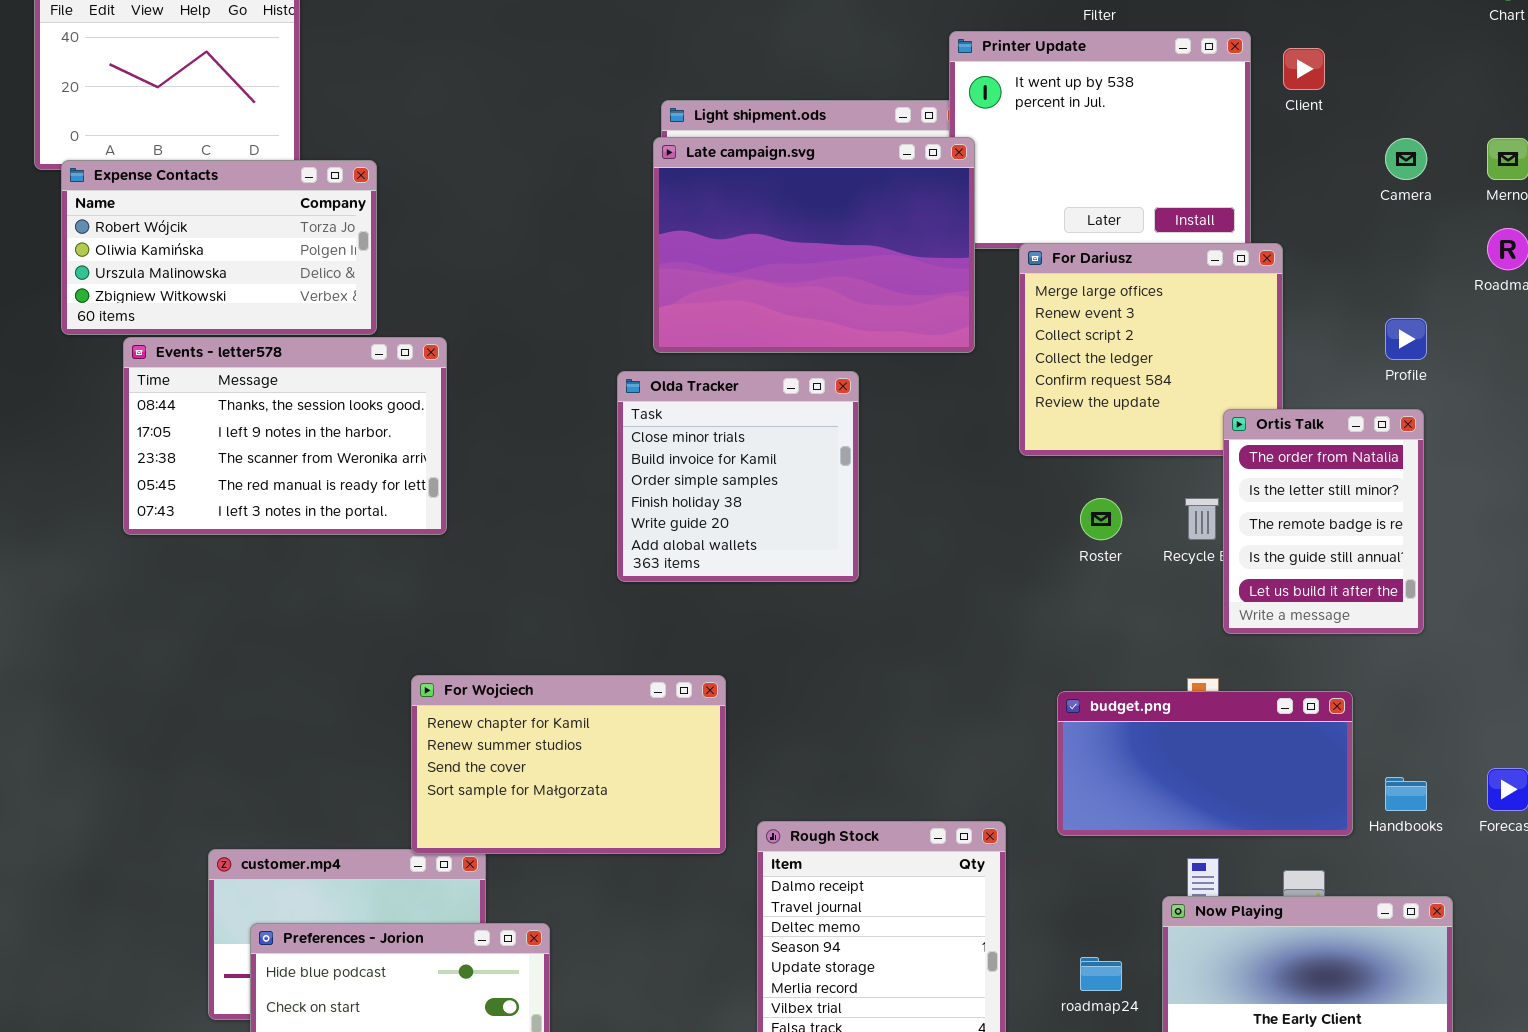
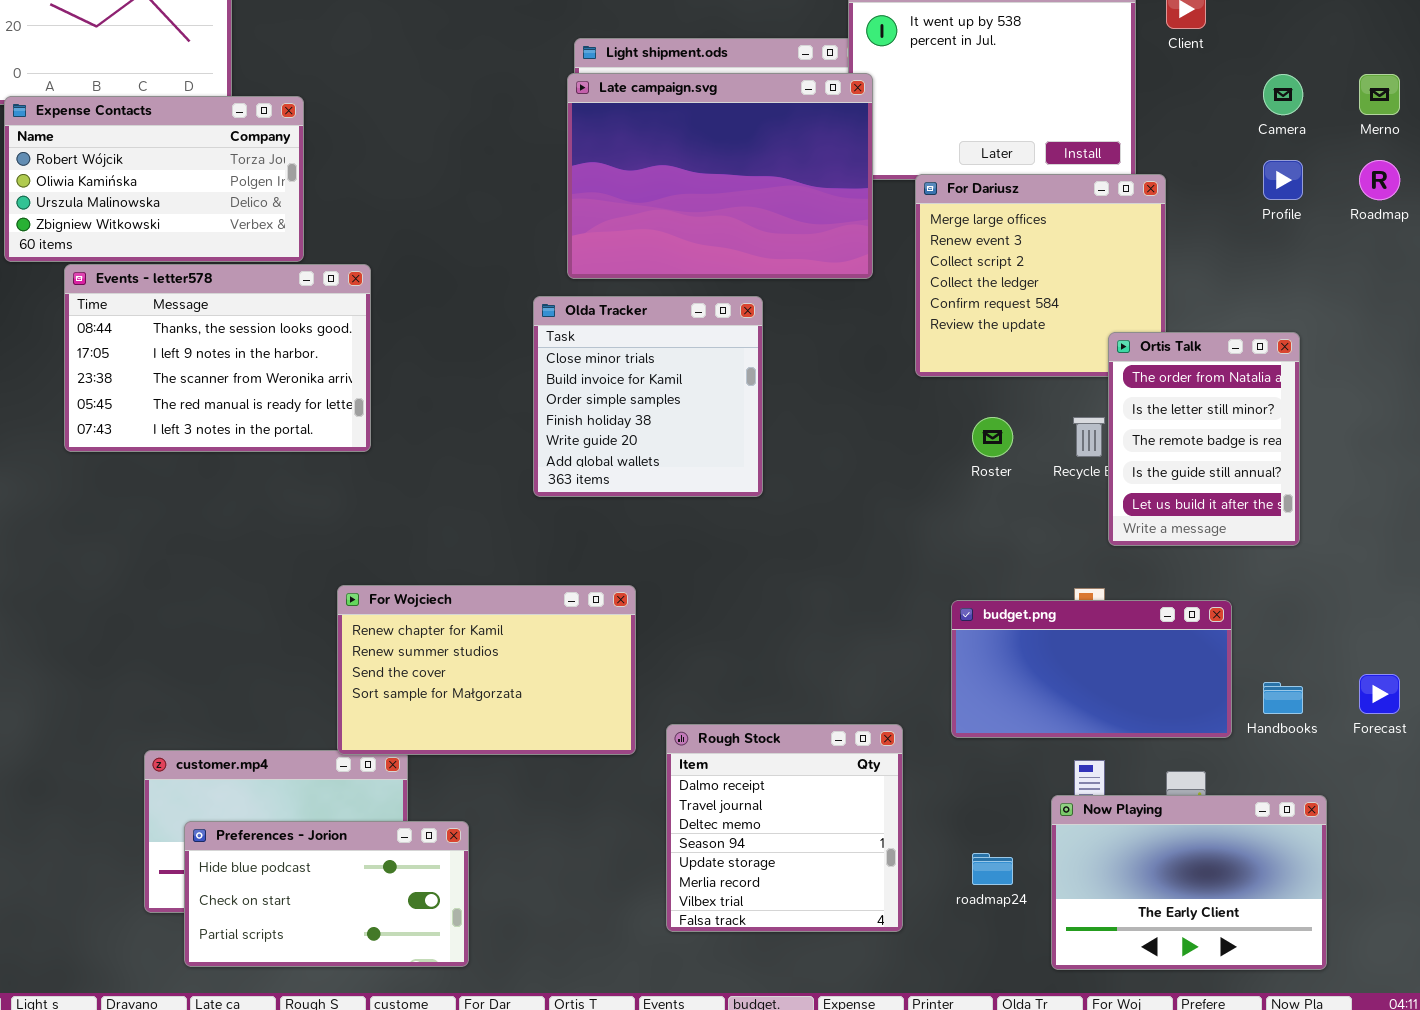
Profile: [1385,318,1427,360] -> [1263,160,1303,200], moved

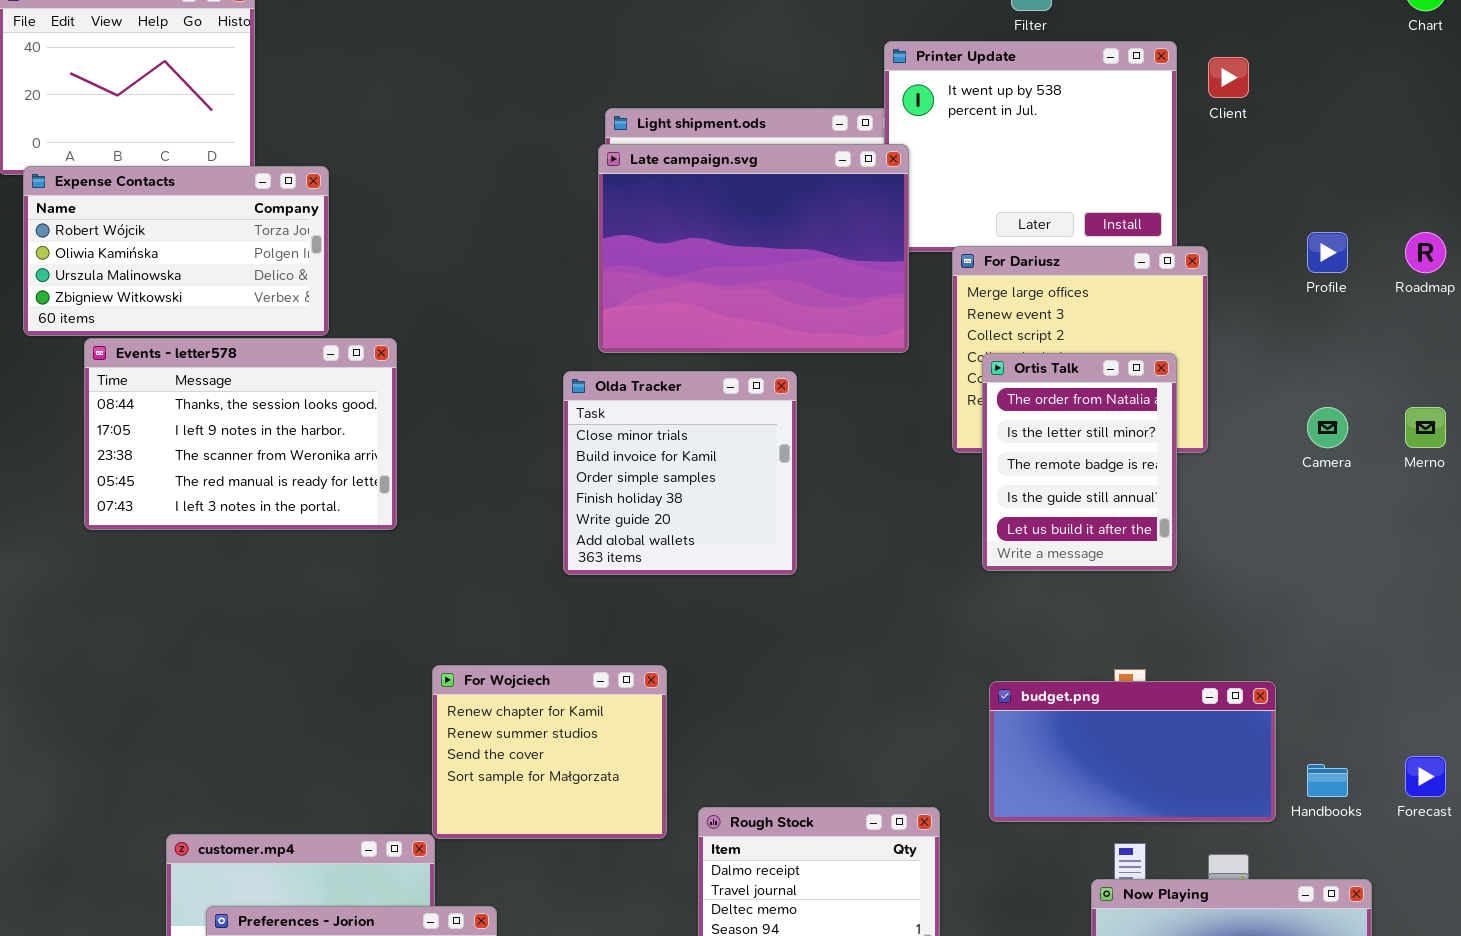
Camera: [1263,74,1303,115] -> [1307,407,1348,448], moved
Merno: [1359,74,1400,115] -> [1405,407,1446,448], moved
Ortis Talk: [1108,332,1300,546] -> [982,353,1177,571], moved
For Wojciech: [337,585,636,755] -> [432,665,667,839], resized

